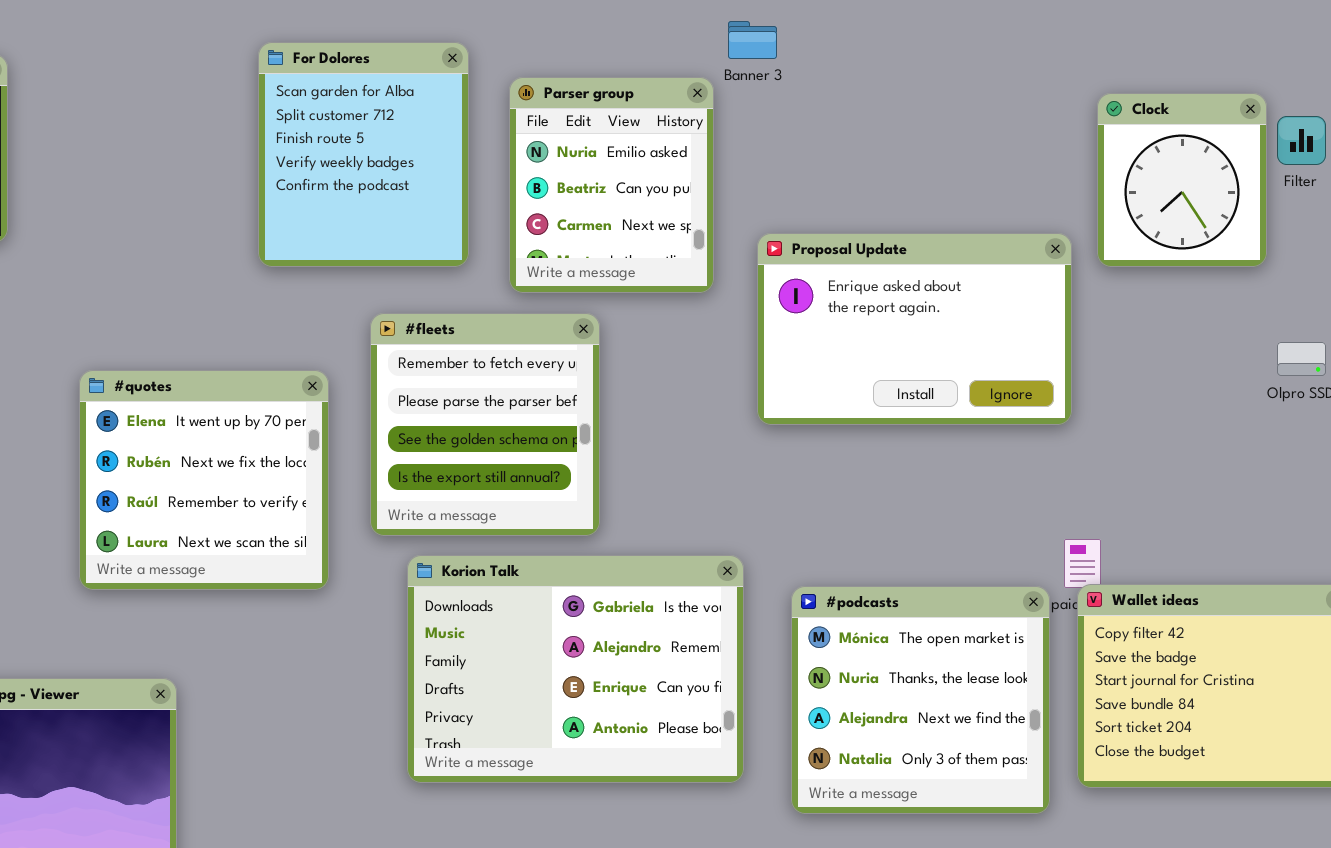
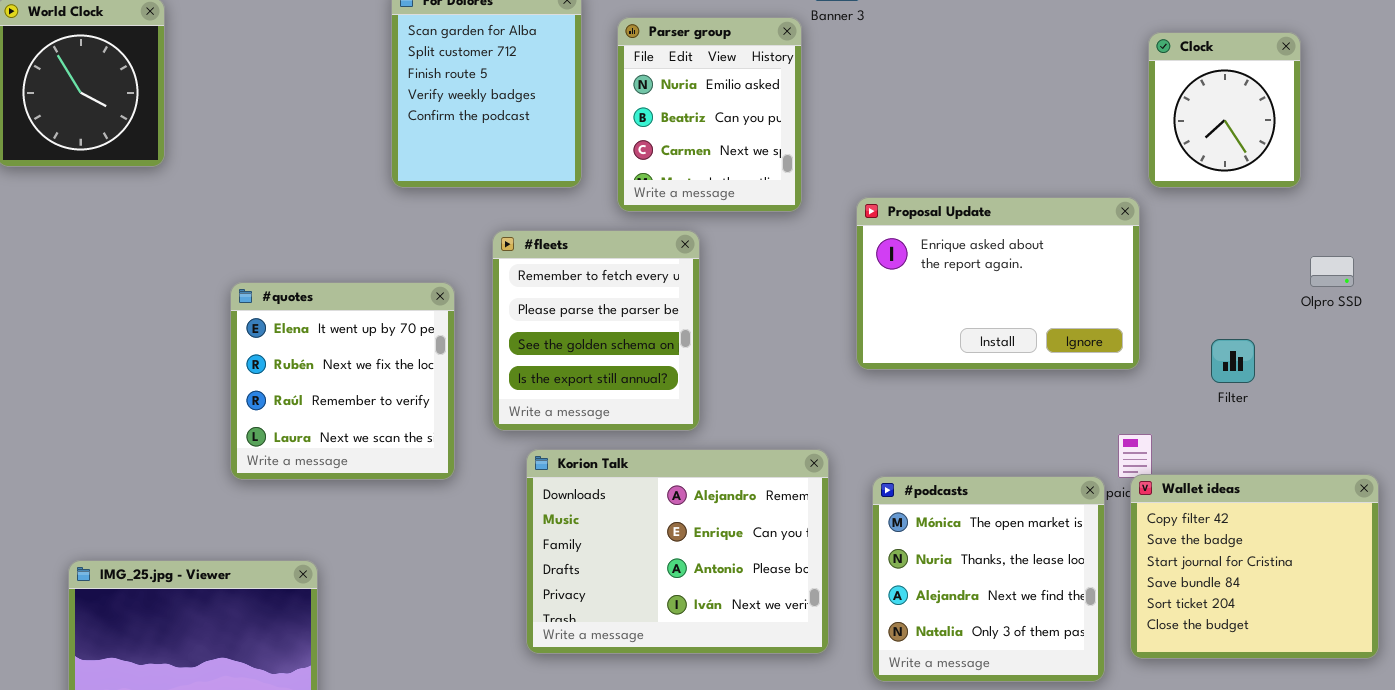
Filter: [1277,116,1326,165] -> [1211,339,1255,383], moved
Proposal Update: [757,233,1072,425] -> [856,197,1140,370], moved
Korion Talk: [407,555,744,783] -> [526,449,829,654], scrolled down 1 row

